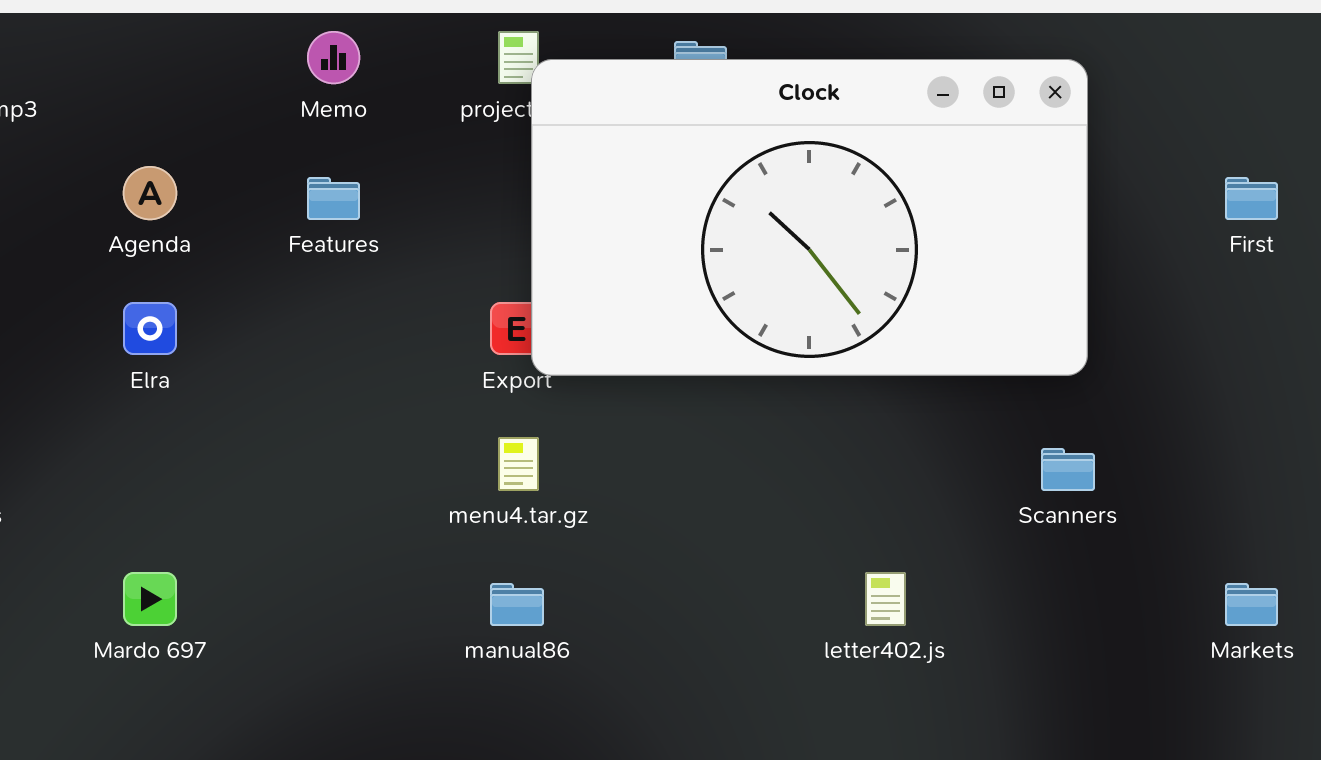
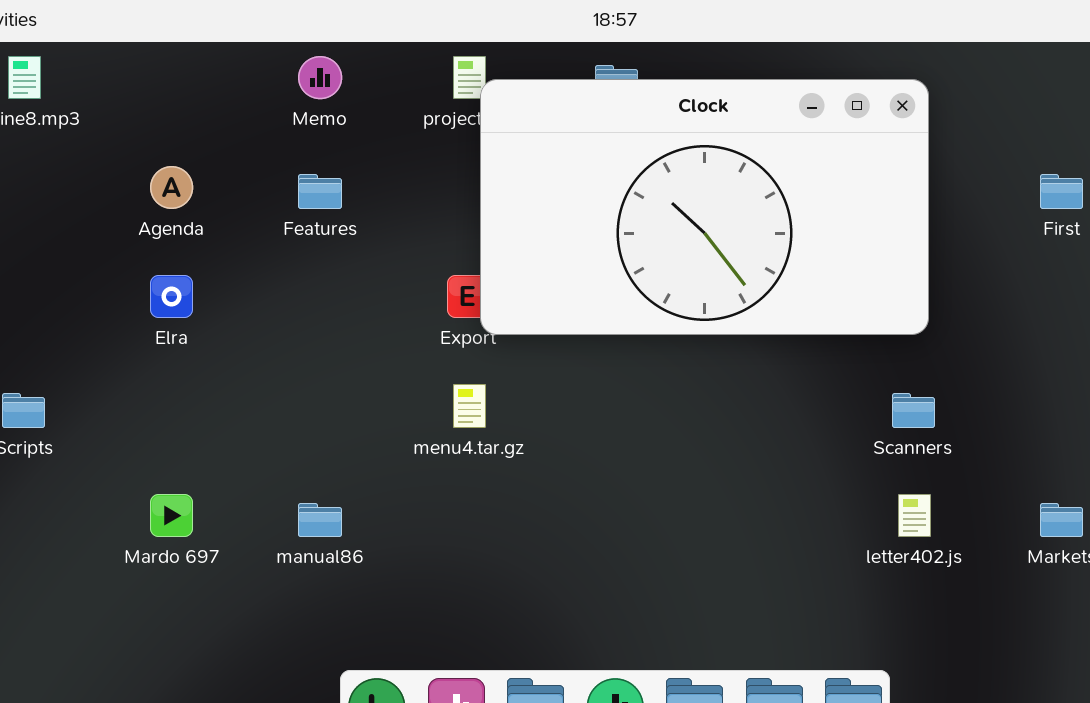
letter402.js: [865,572,906,626] -> [898,494,931,537], moved
manual86: [490,583,544,626] -> [298,503,342,537], moved

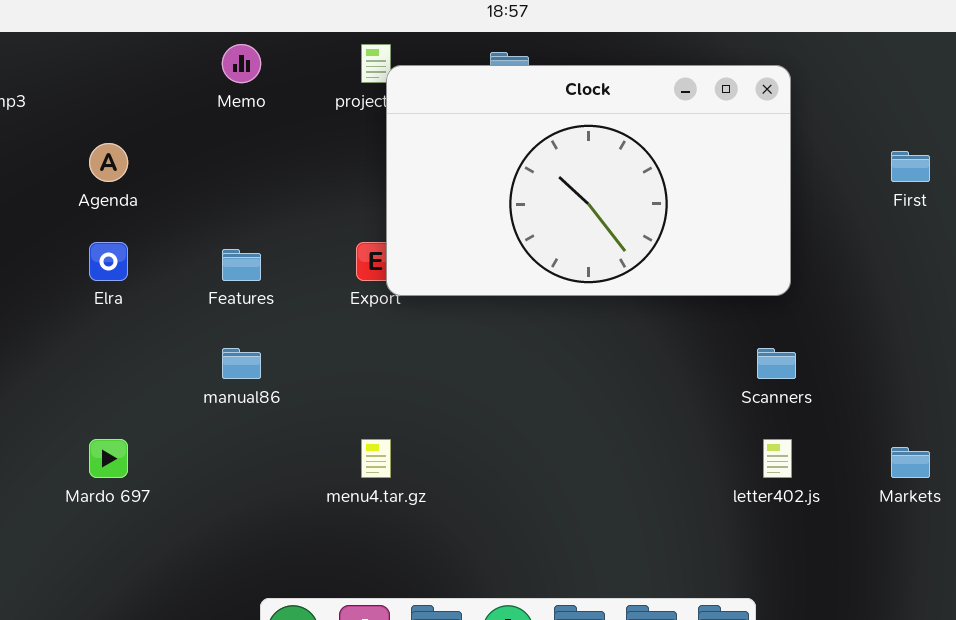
Features: [298,174,342,209] -> [222,249,261,281], moved
menu4.tar.gz: [453,384,486,428] -> [361,439,391,478], moved
manual86: [298,503,342,537] -> [222,348,261,379], moved

